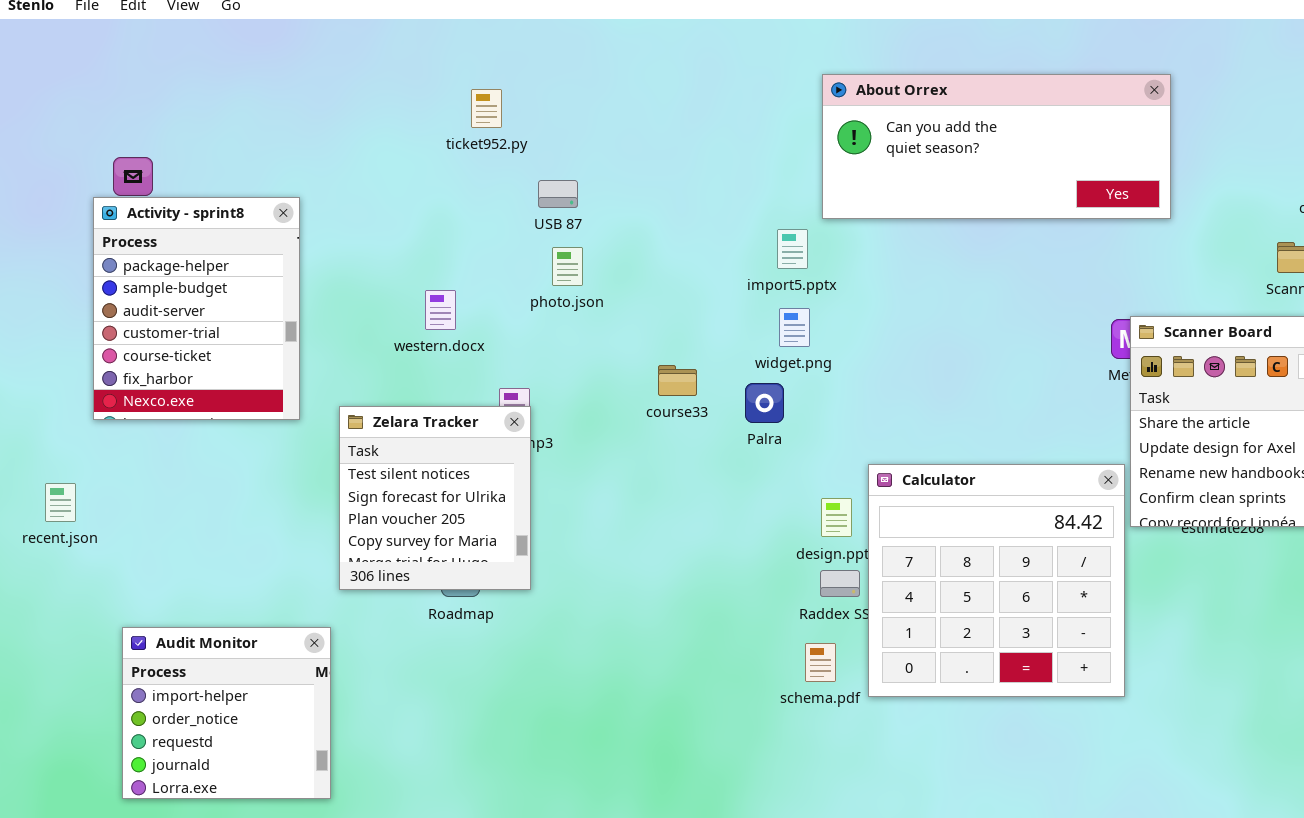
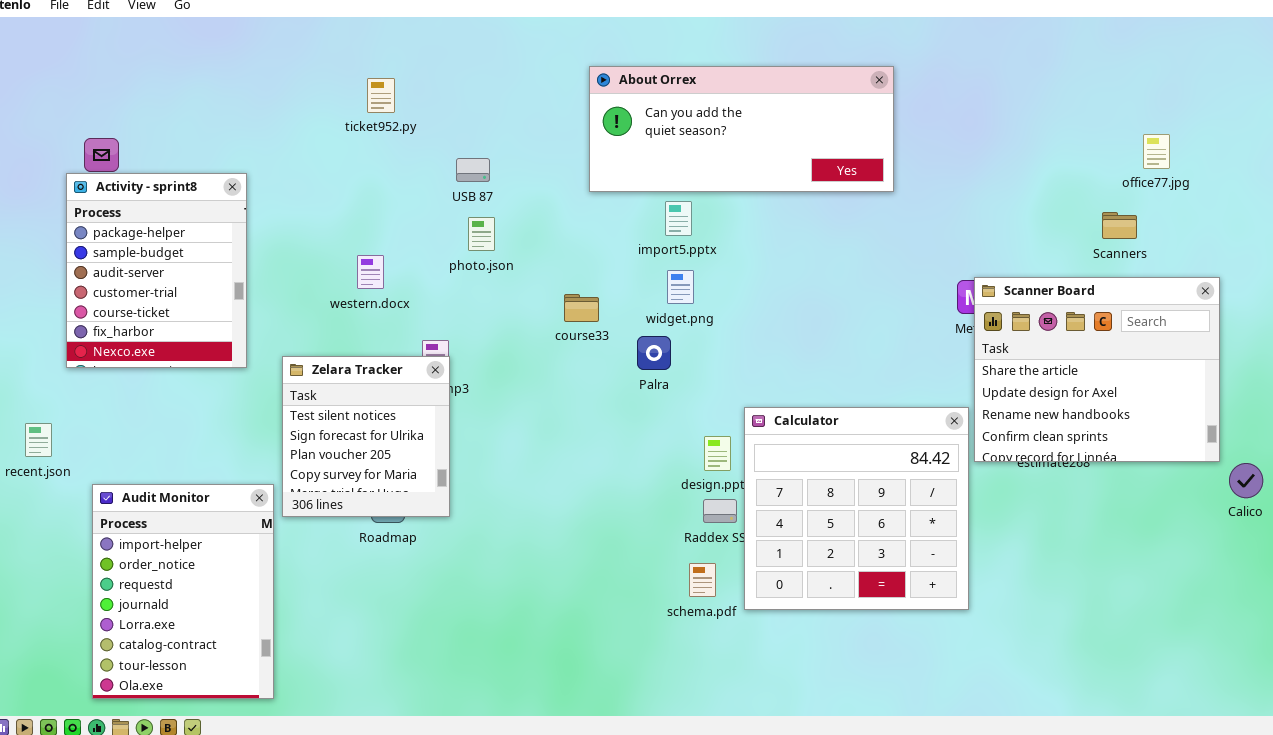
About Orrex: [822,74,1171,219] -> [589,66,894,192], moved
ticket952.py: [471,89,502,128] -> [367,78,395,113], moved
course33: [658,365,697,396] -> [564,294,599,322], moved
Audit Monitor: [122,627,331,799] -> [92,484,274,699], resized

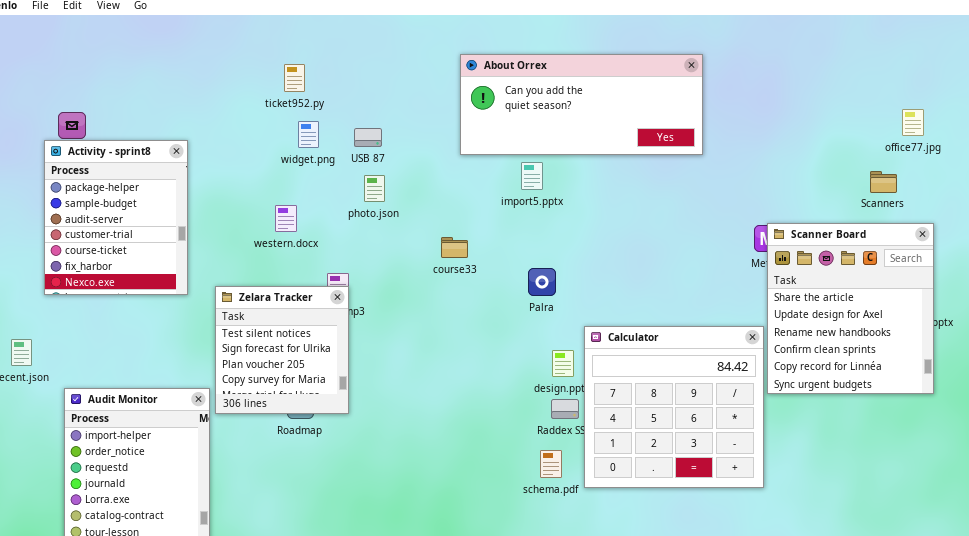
widget.png: [667,270,694,304] -> [298,121,319,148], moved
Scanner Board: [974,277,1220,462] -> [767,223,934,394], resized
Palra: [637,336,671,370] -> [528,268,556,296], moved

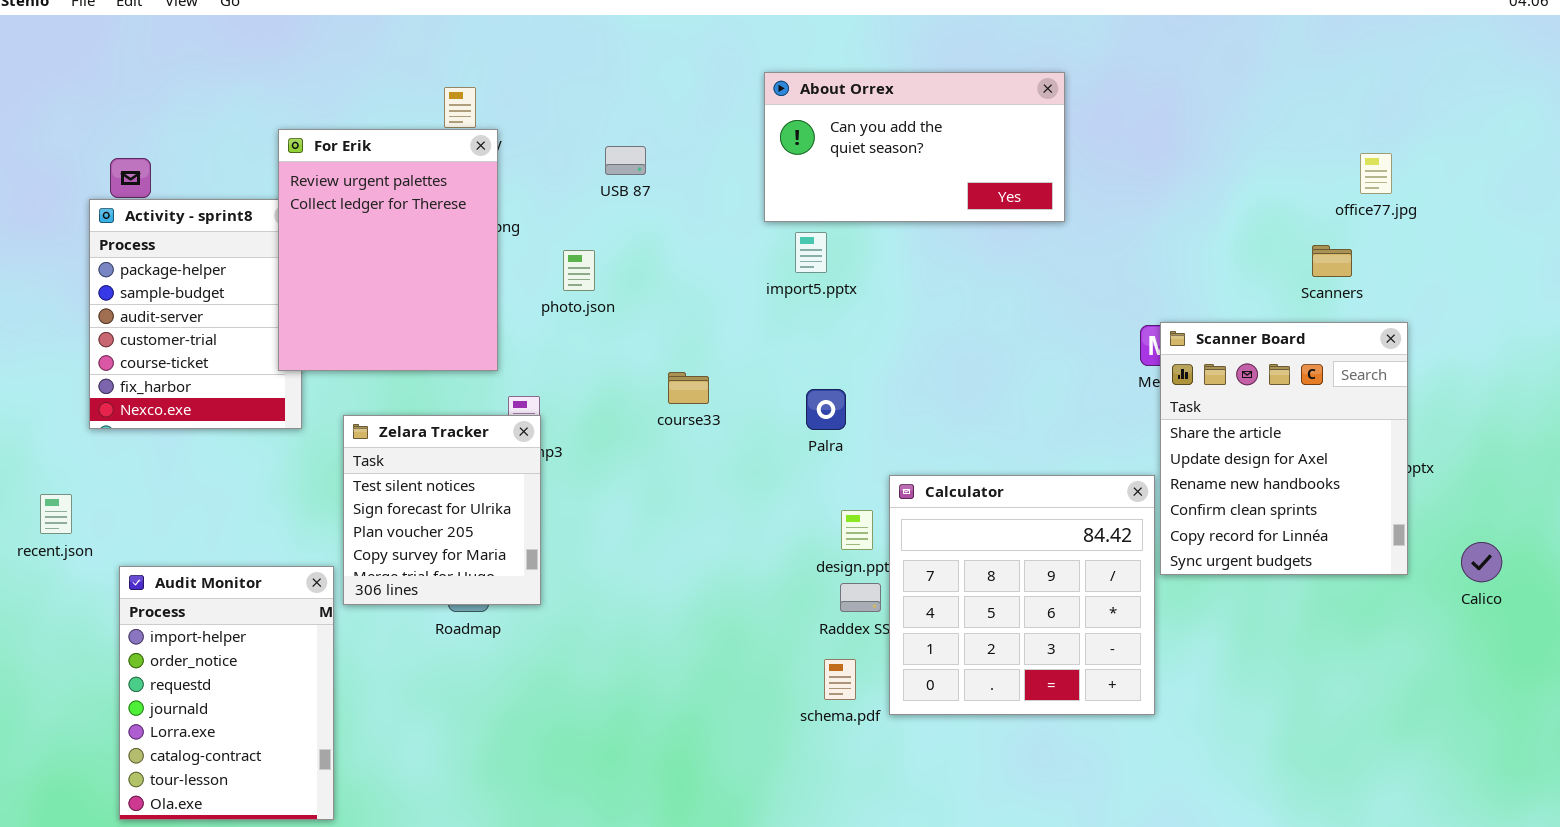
About Orrex: [460,54,703,155] -> [764,72,1065,222], resized
For Erik: none -> [278,129,498,371], opened
USB 87: [354,128,382,147] -> [605,146,646,175], moved
course33: [441,237,468,258] -> [668,372,709,404], moved

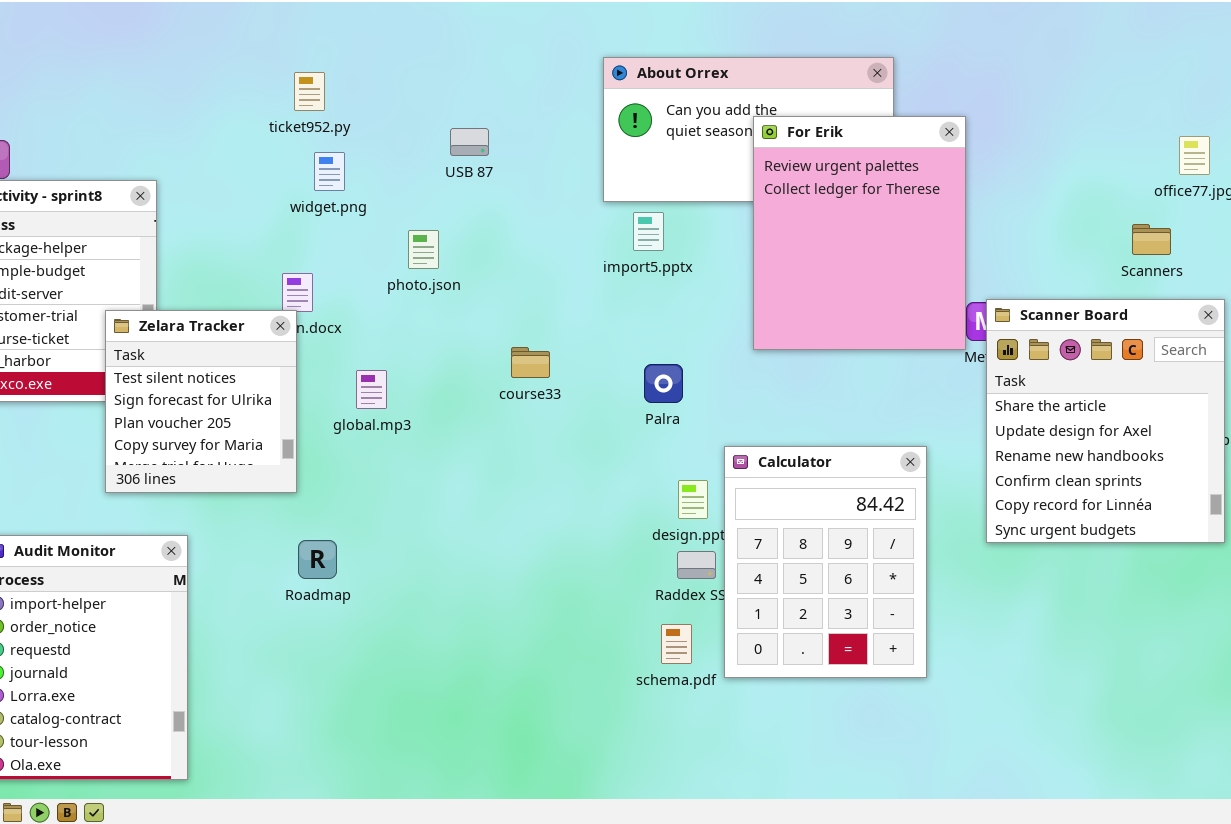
For Erik: [278,129,498,371] -> [753,116,966,350], moved
Zelara Tracker: [343,415,541,605] -> [105,310,297,493], moved
Calculator: [889,475,1155,715] -> [724,446,927,678], resized

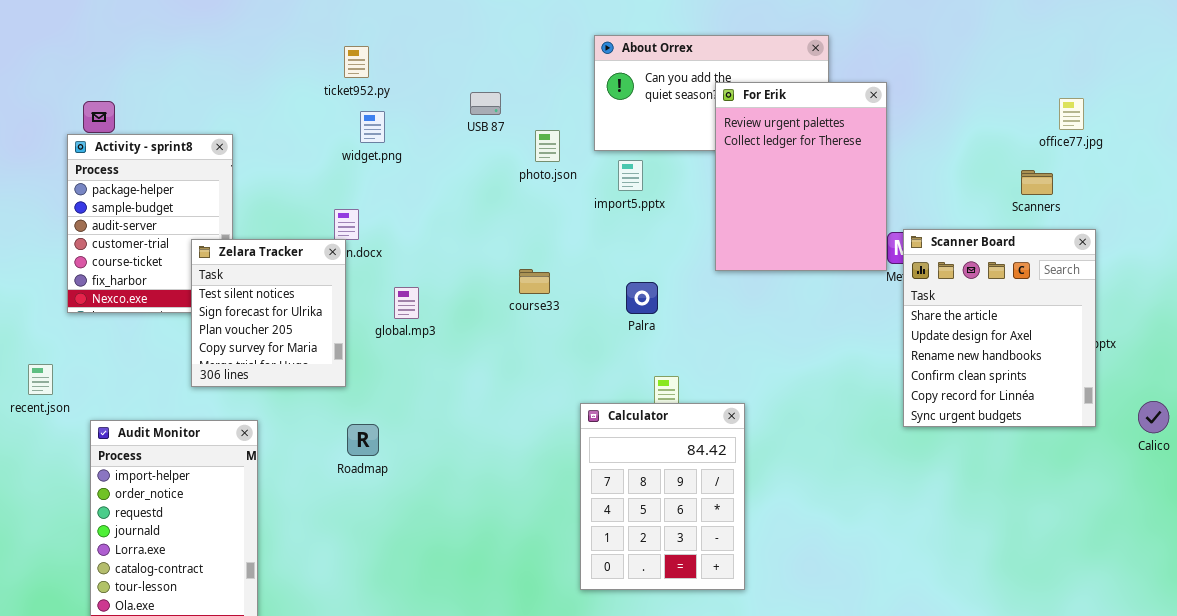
photo.json: [408,230,439,269] -> [535,130,560,162], moved
Calculator: [724,446,927,678] -> [580,403,745,590], moved

